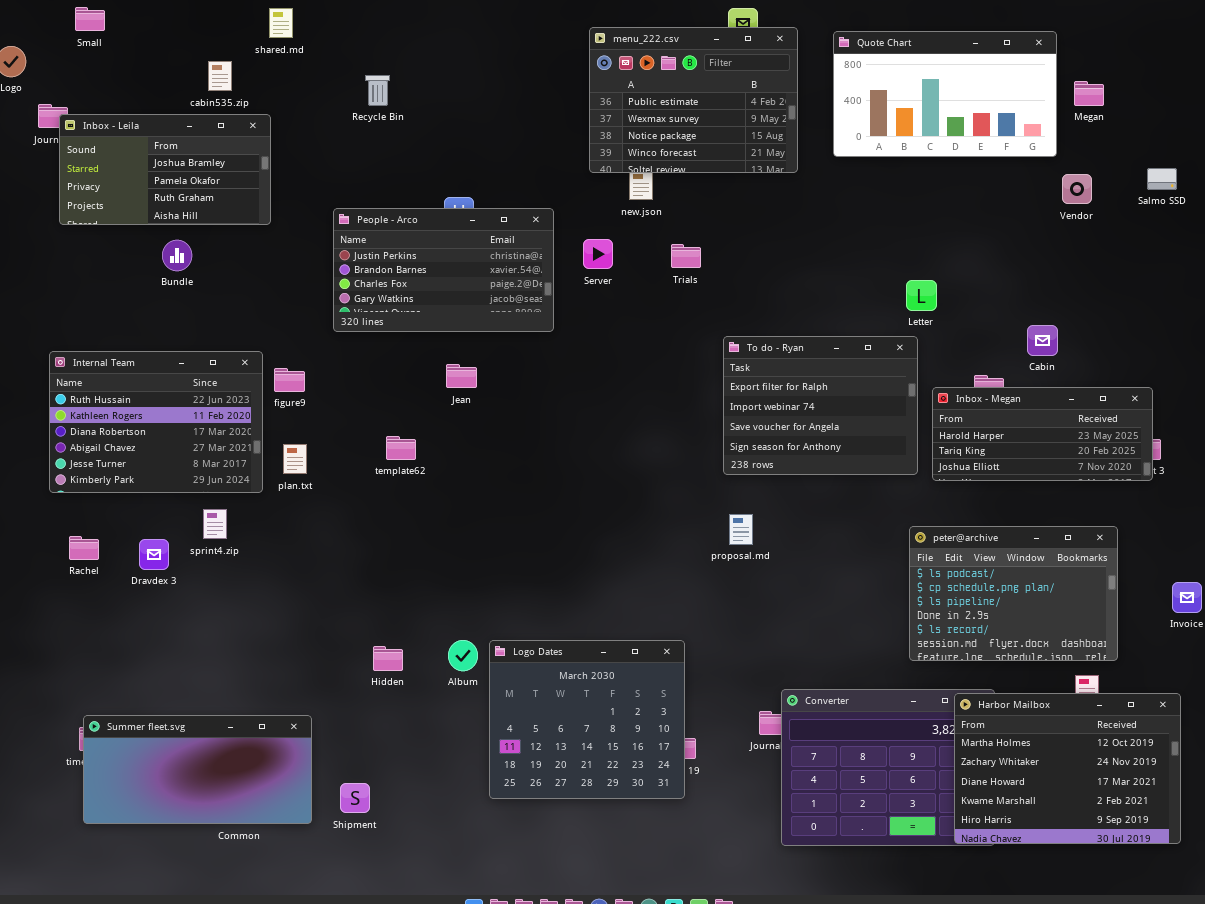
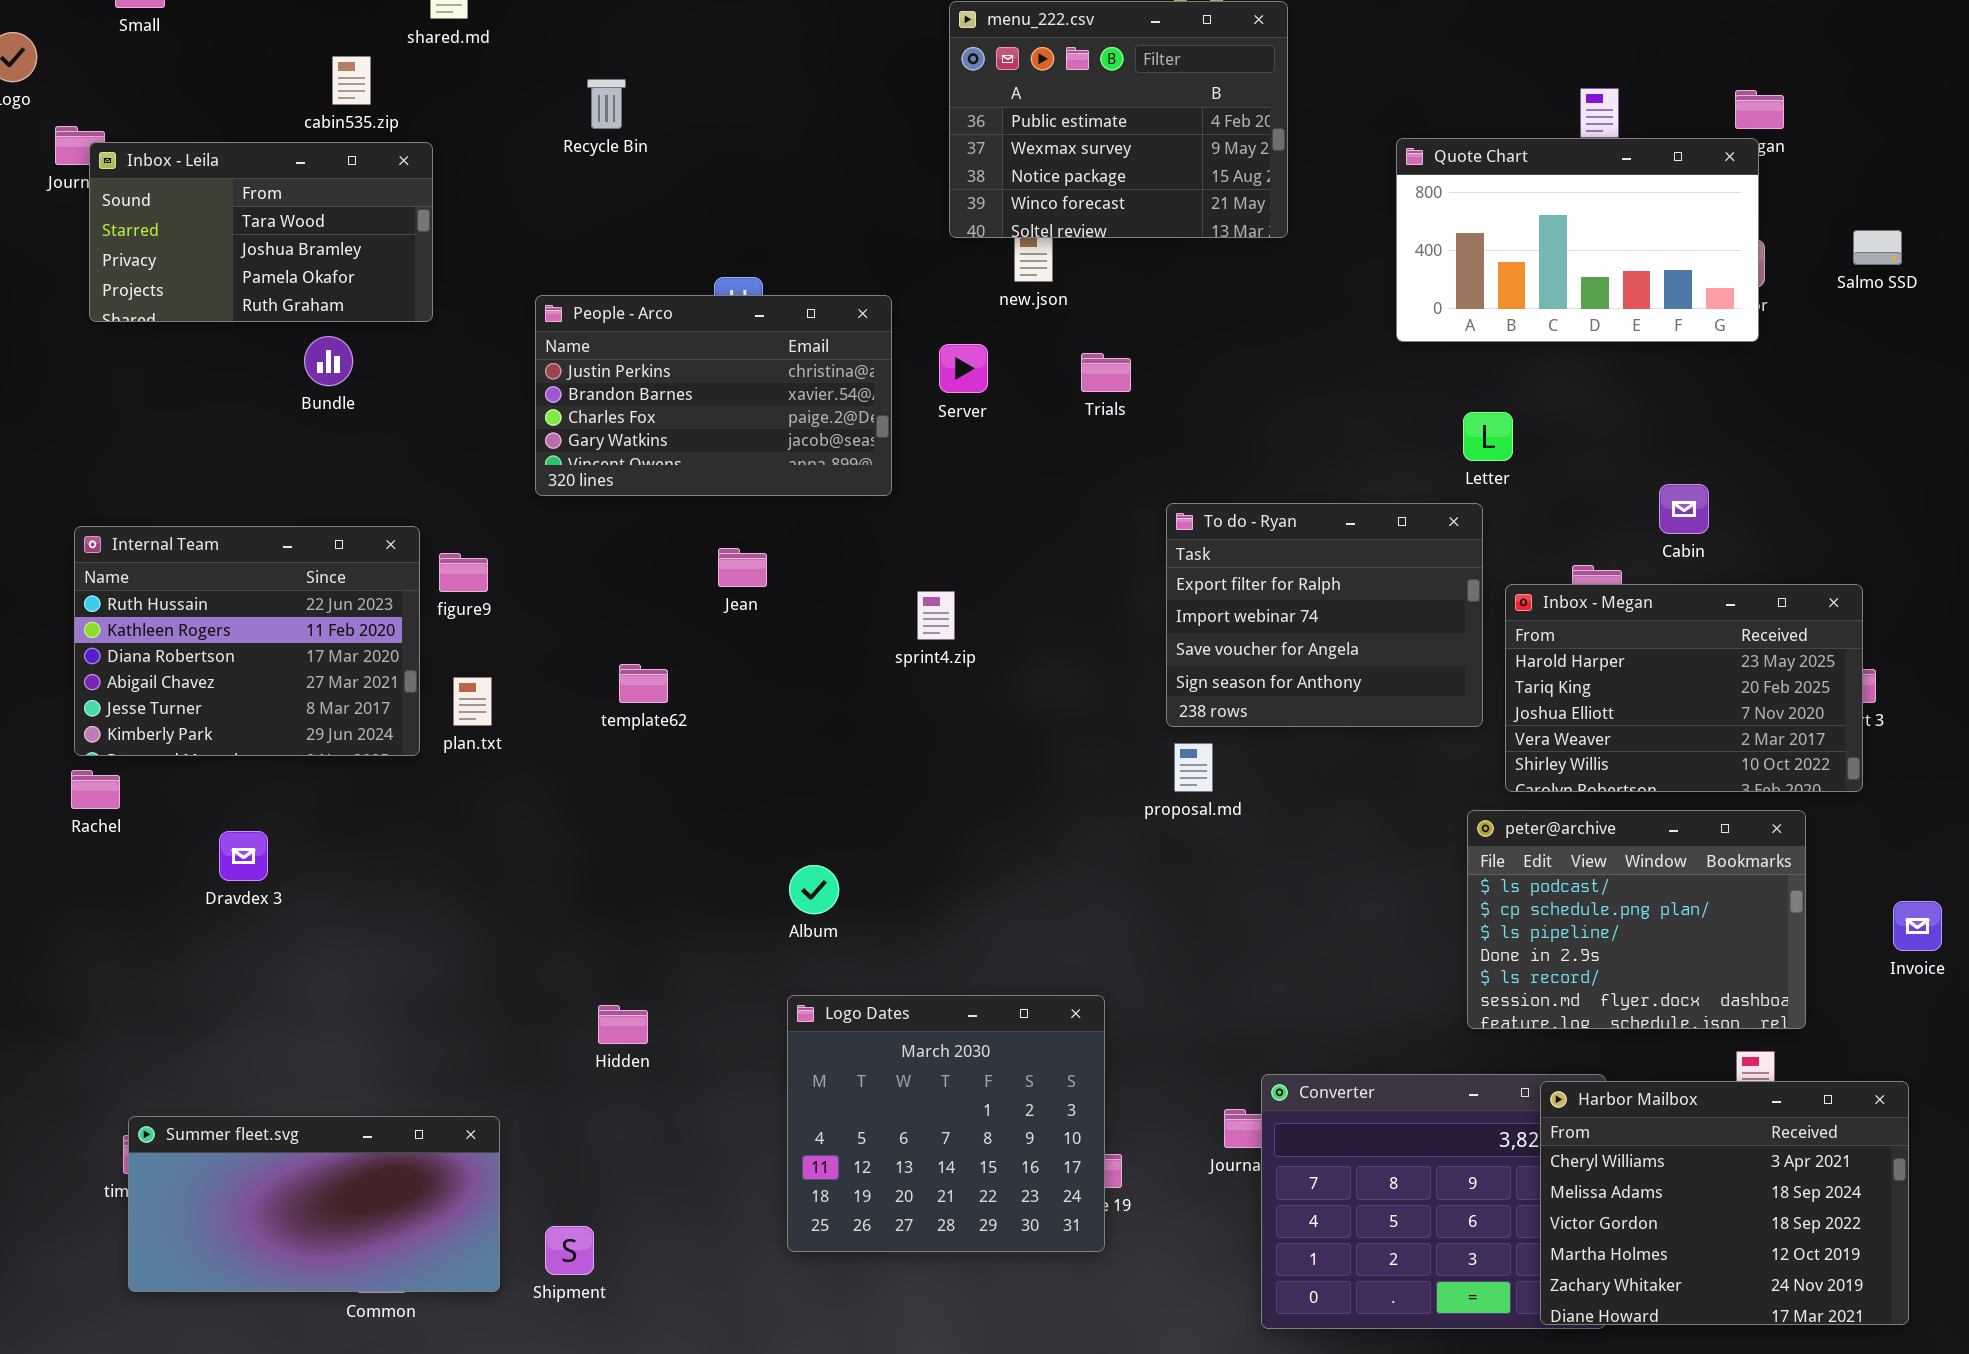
Quote Chart: [833,31,1057,157] -> [1396,138,1759,342], moved
Inbox - Leila: [59,114,271,225] -> [89,142,433,322], scrolled up 1 row
Bundle: [162,240,192,271] -> [304,336,353,386], moved
Inbox - Megan: [932,387,1153,481] -> [1505,584,1863,792], resized
sprint4.zip: [203,509,227,539] -> [917,591,955,640], moved
proposal.md: [729,514,753,545] -> [1174,743,1213,792], moved
Rachel: [69,536,99,560] -> [71,770,120,809], moved
Album: [448,640,478,671] -> [789,865,839,914], moved
Harbor Mailbox: [954,693,1181,844] -> [1540,1081,1909,1325], scrolled up 3 rows

